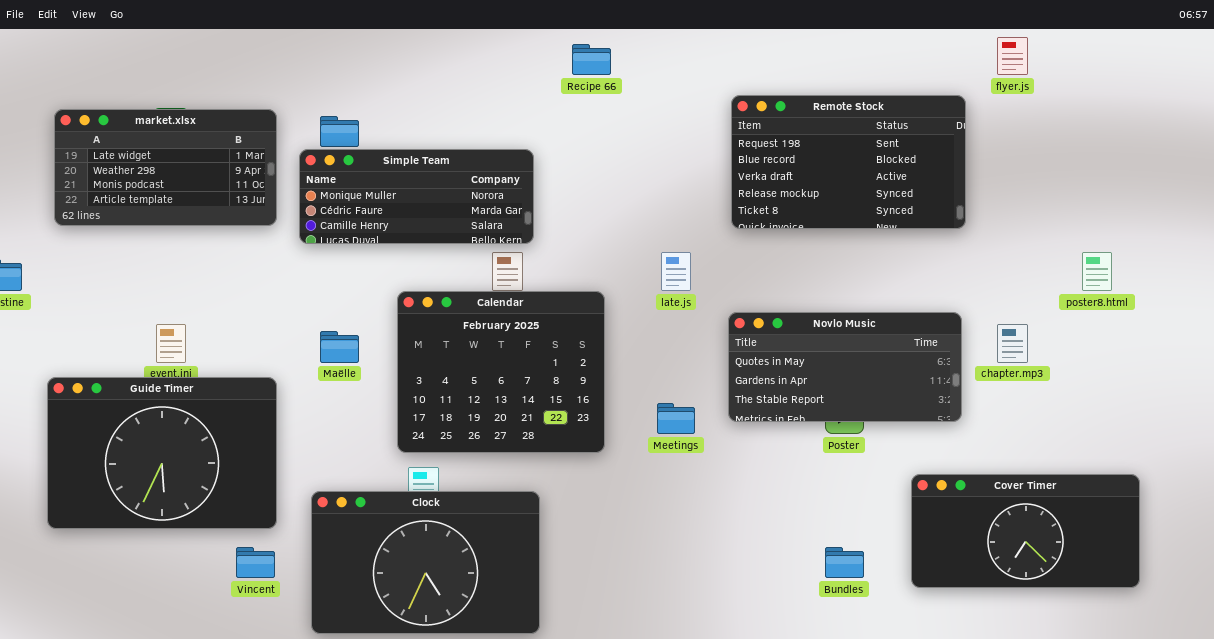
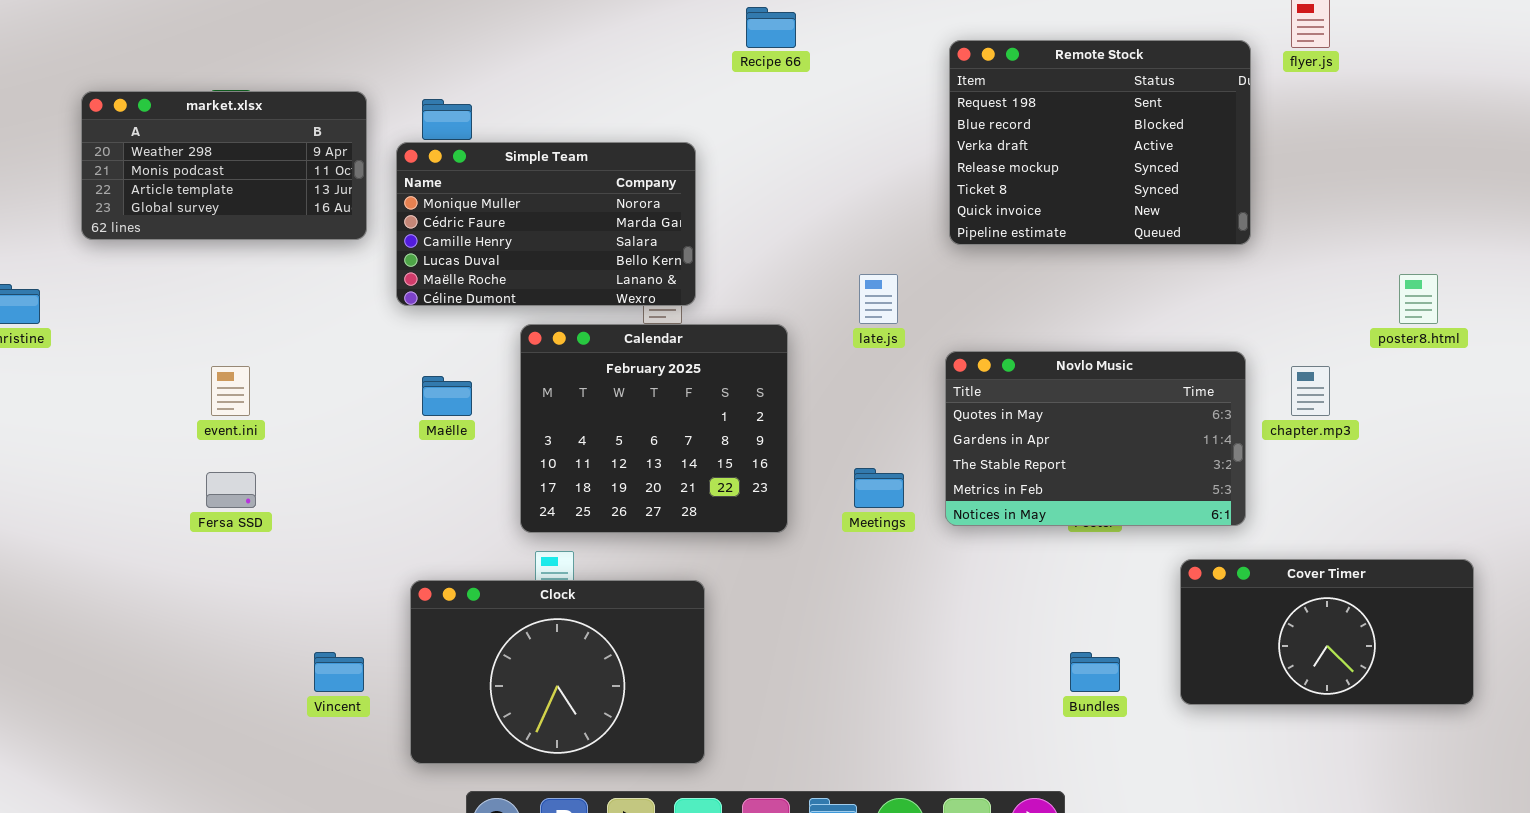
Remote Stock: [731,95,966,229] -> [949,40,1251,245], resized
market.xlsx: [54,109,277,226] -> [81,91,367,240], scrolled down 1 row
Simple Team: [299,149,534,244] -> [396,142,696,306], resized
Novlo Music: [728,312,962,422] -> [945,351,1246,526], resized
Guide Timer: [47,377,277,529] -> none, closed

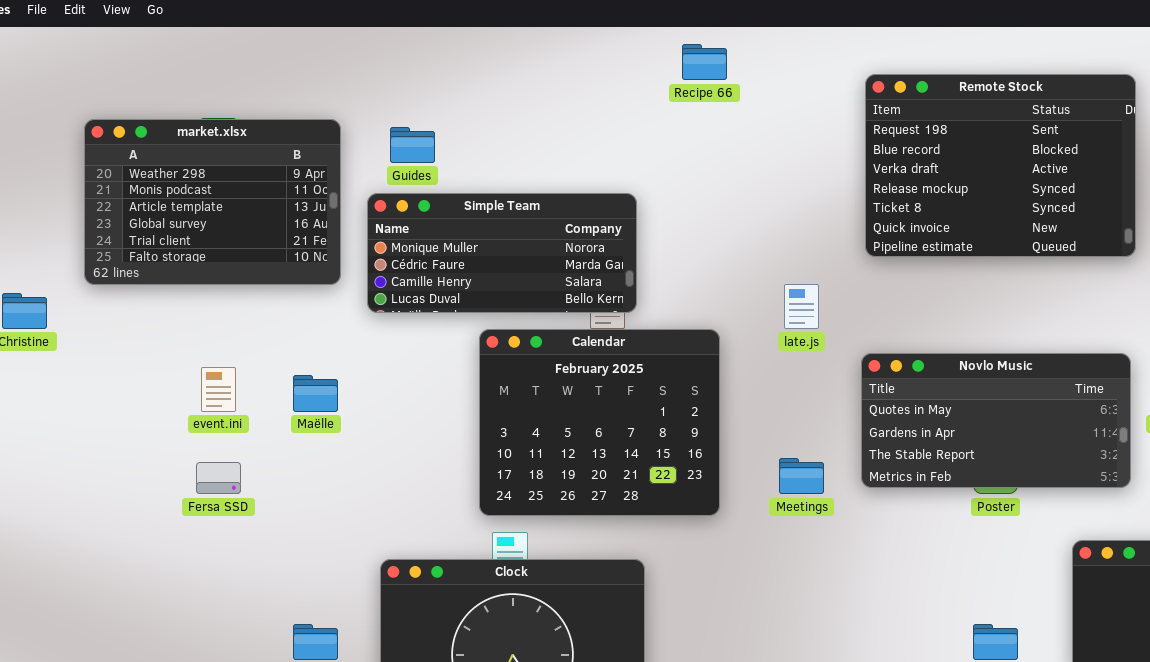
market.xlsx: [81,91,367,240] -> [84,119,341,285], resized
Simple Team: [396,142,696,306] -> [367,193,637,313], resized
Novlo Music: [945,351,1246,526] -> [861,353,1131,488], resized
Maëlle: [422,376,472,416] -> [293,375,338,412], moved

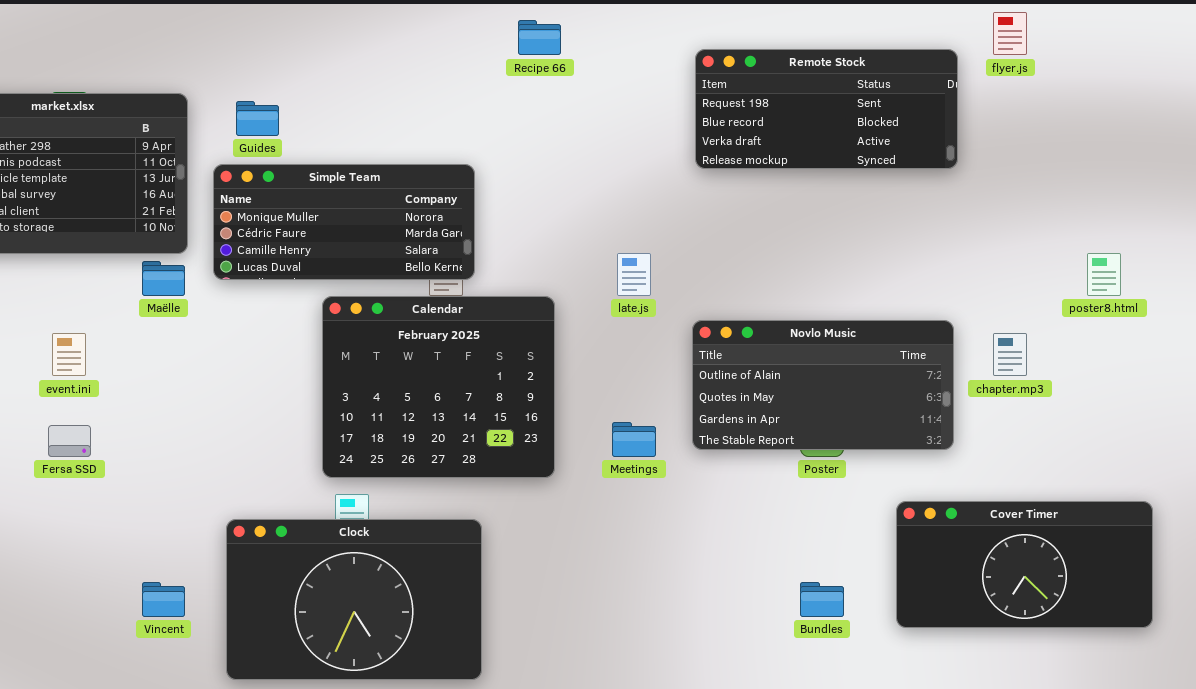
Remote Stock: [865,74,1136,257] -> [695,49,958,169], resized
Novlo Music: [861,353,1131,488] -> [692,320,954,450], scrolled up 1 row
Maëlle: [293,375,338,412] -> [142,261,185,296], moved

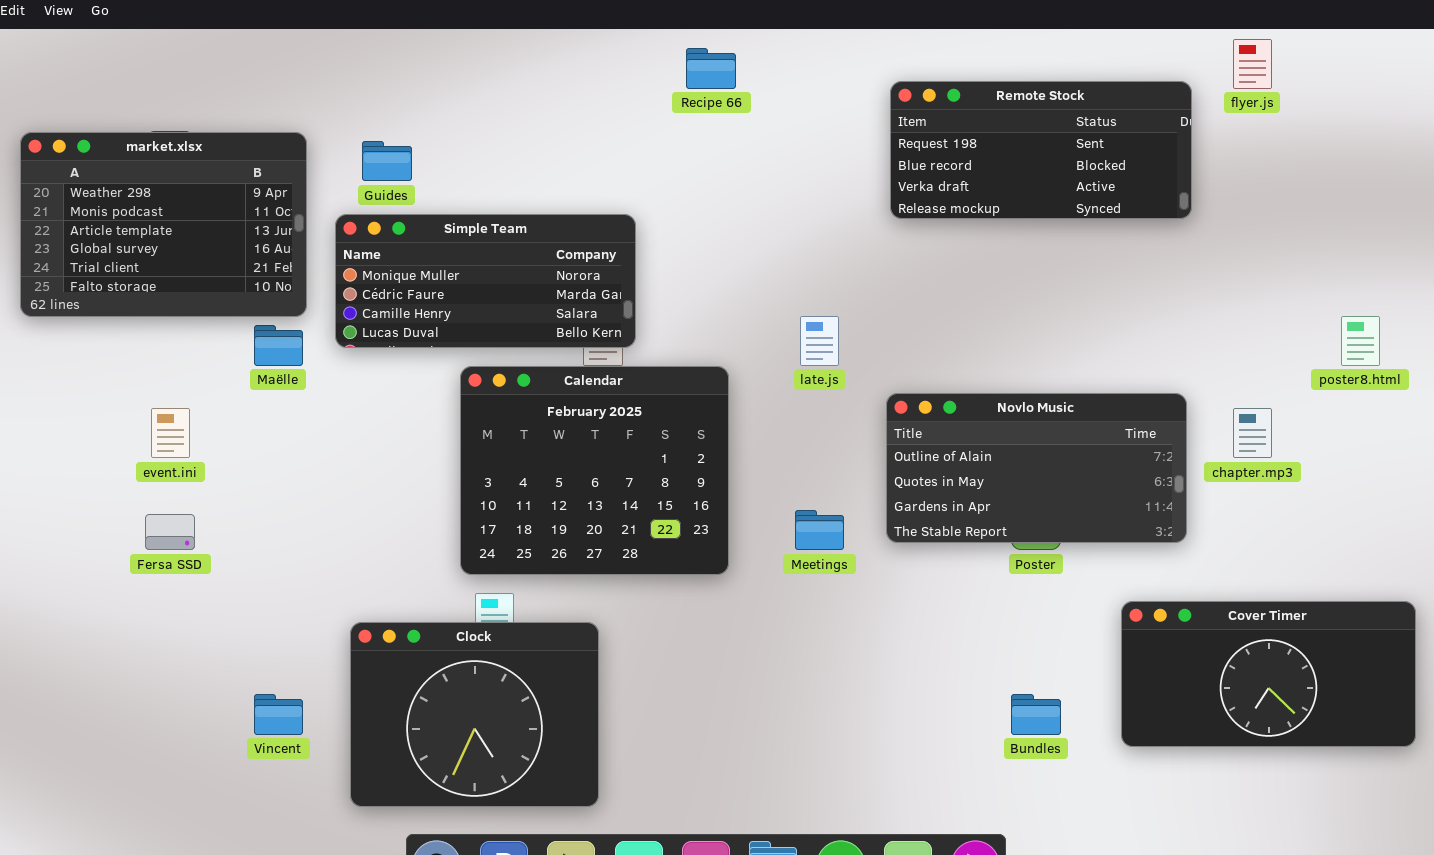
Clock: [226,519,482,680] -> [350,622,599,807], resized

